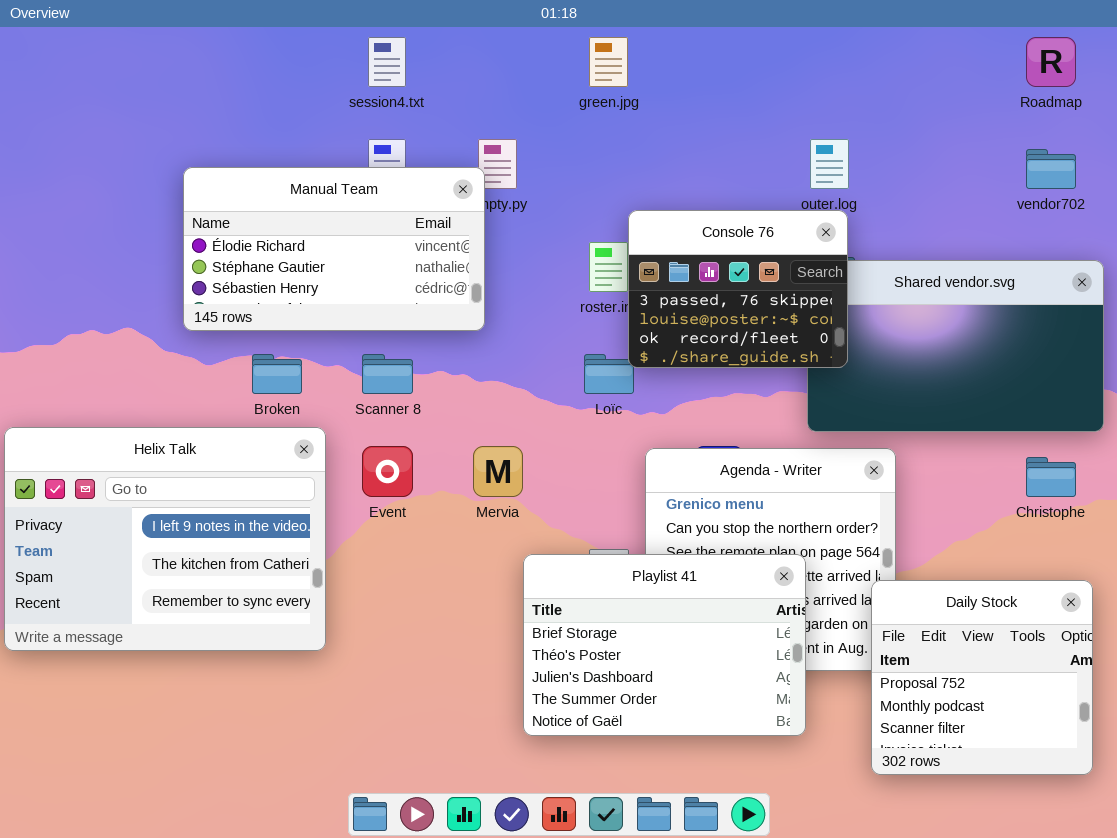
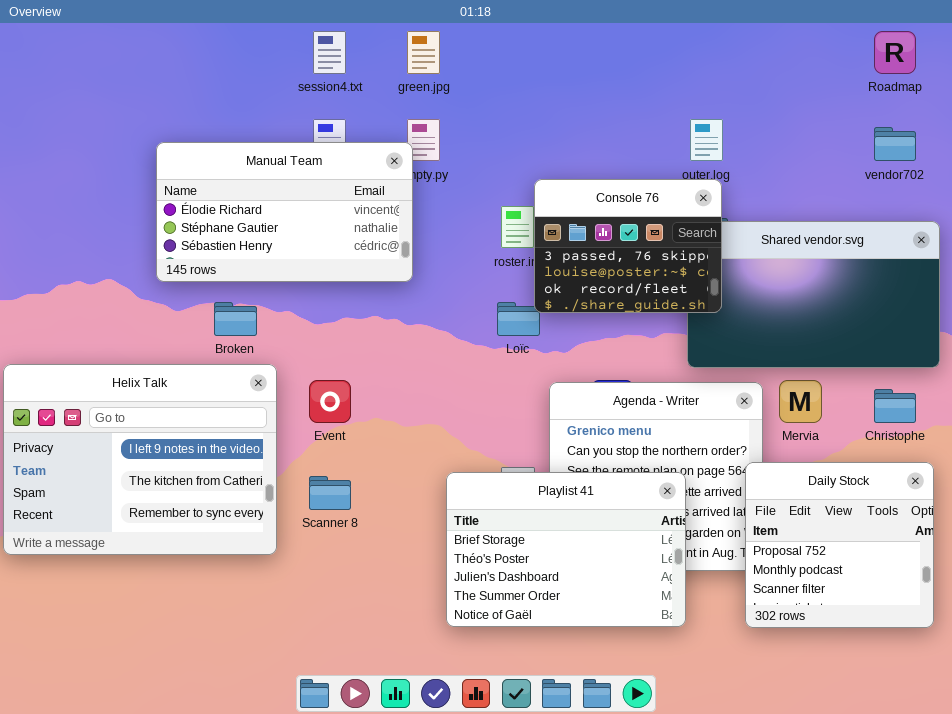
green.jpg: [589,37,628,87] -> [407,31,440,74], moved
Scanner 8: [362,354,413,394] -> [309,476,351,510], moved
Mervia: [473,446,523,497] -> [779,380,822,423], moved
Daily Stock: [871,580,1093,775] -> [745,462,934,628], moved

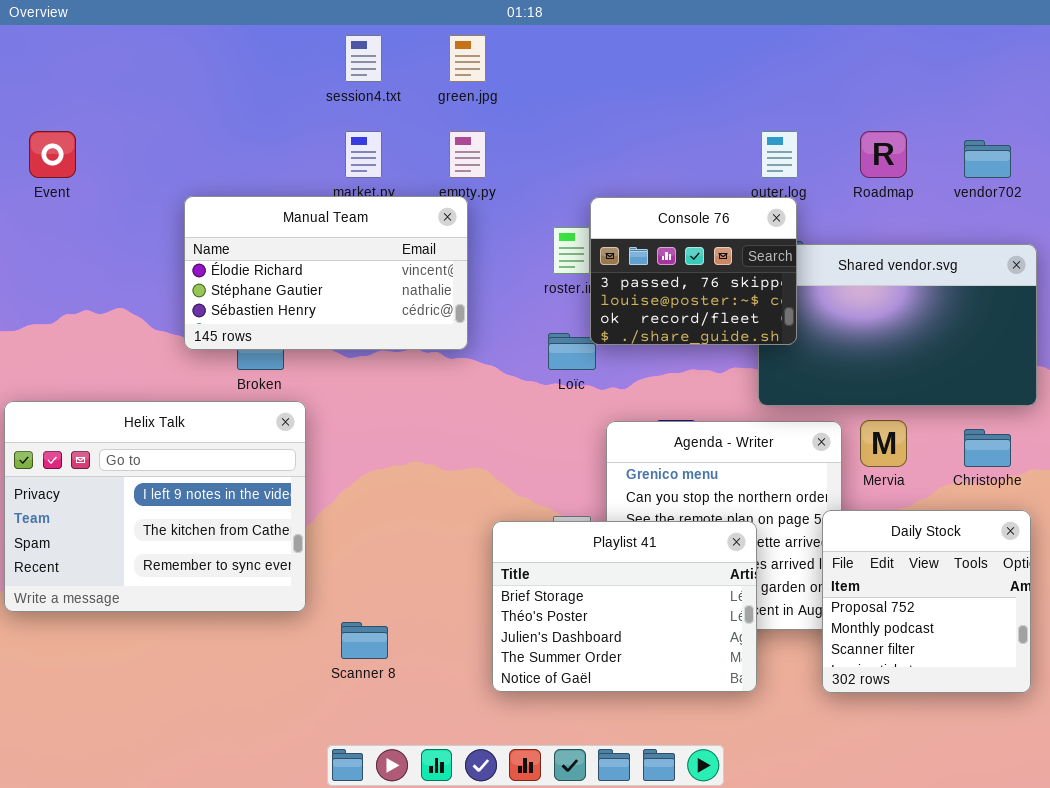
Roadmap: [874,31,916,74] -> [860,131,907,178], moved
Manual Team: [156,142,413,282] -> [184,196,468,350], moved
Event: [309,380,351,423] -> [29,131,76,178], moved
Scanner 8: [309,476,351,510] -> [341,622,388,659], moved

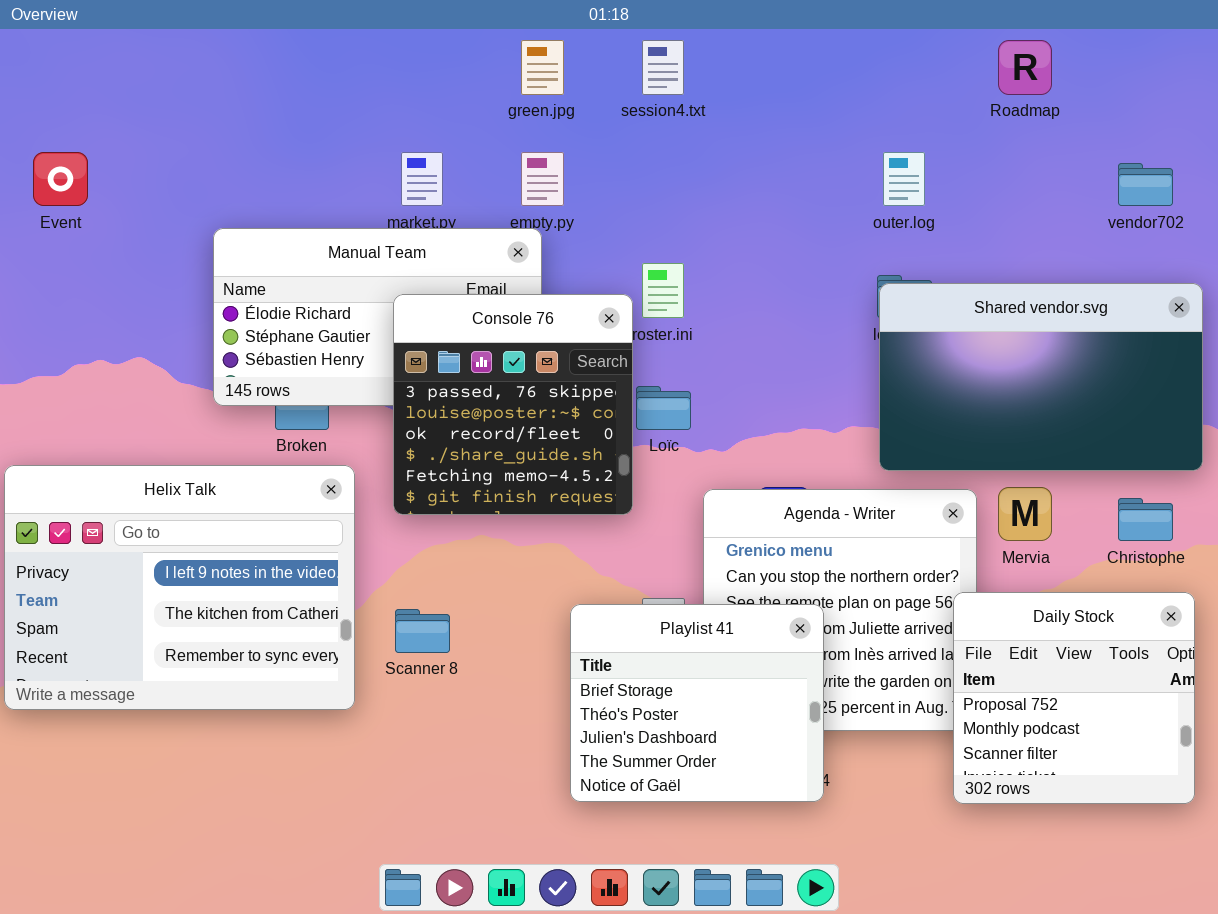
session4.txt: [345,35,382,82] -> [642,40,684,95], moved
Roadmap: [860,131,907,178] -> [998,40,1052,95], moved
Console 76: [590,197,797,345] -> [393,294,633,515], moved, resized
Playlist 41: [492,521,757,692] -> [570,604,824,802], resized
Scanner 8: [341,622,388,659] -> [395,609,450,653], moved

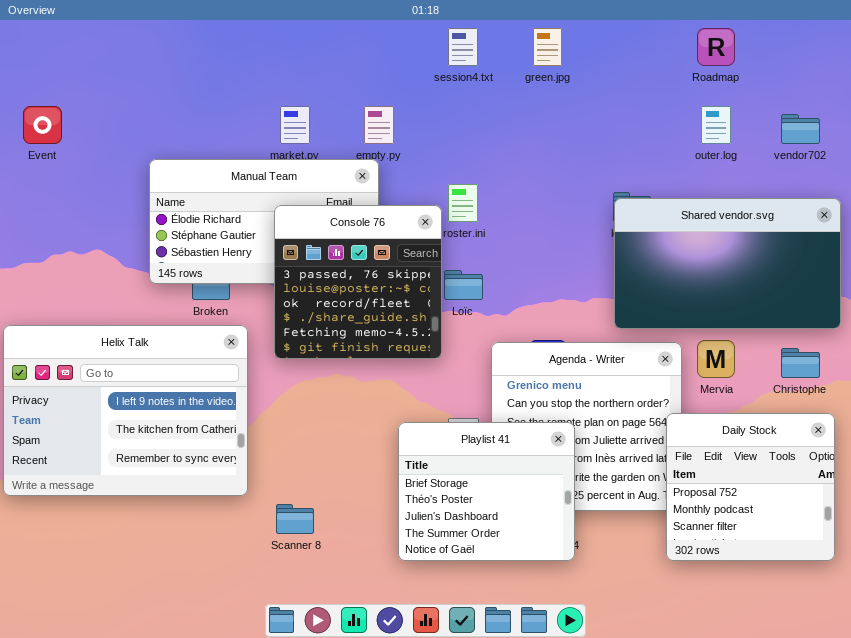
green.jpg: [521,40,564,95] -> [533,28,562,66], moved
outer.log: [883,152,925,206] -> [701,106,731,144], moved
Scanner 8: [395,609,450,653] -> [276,504,314,534], moved

